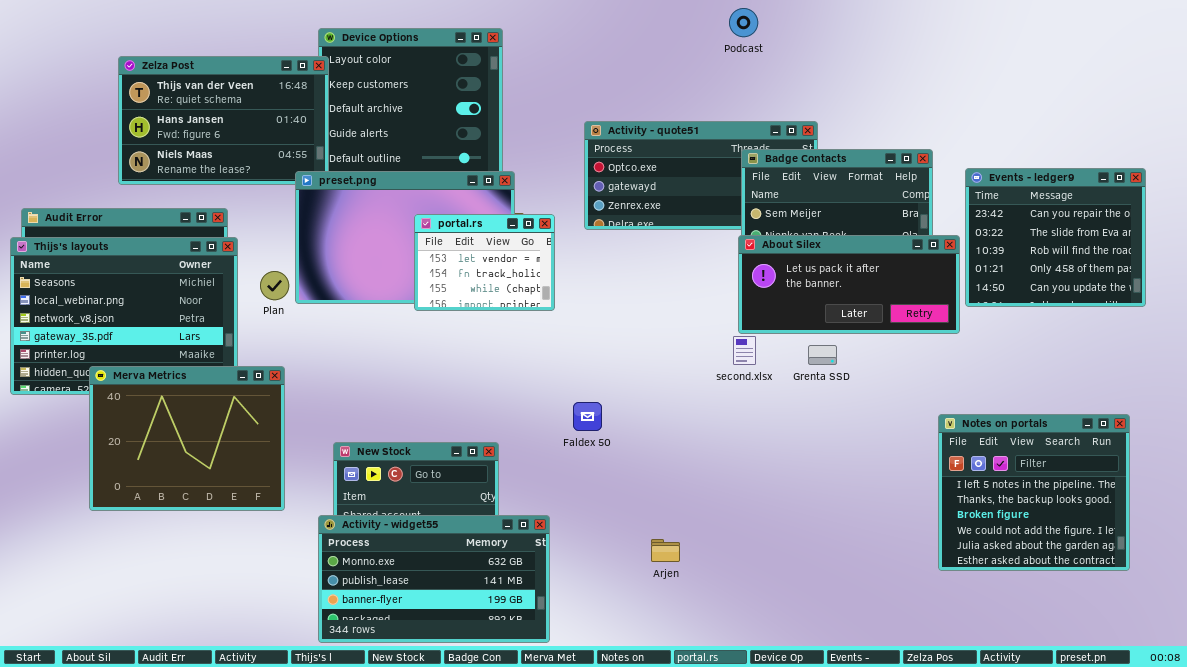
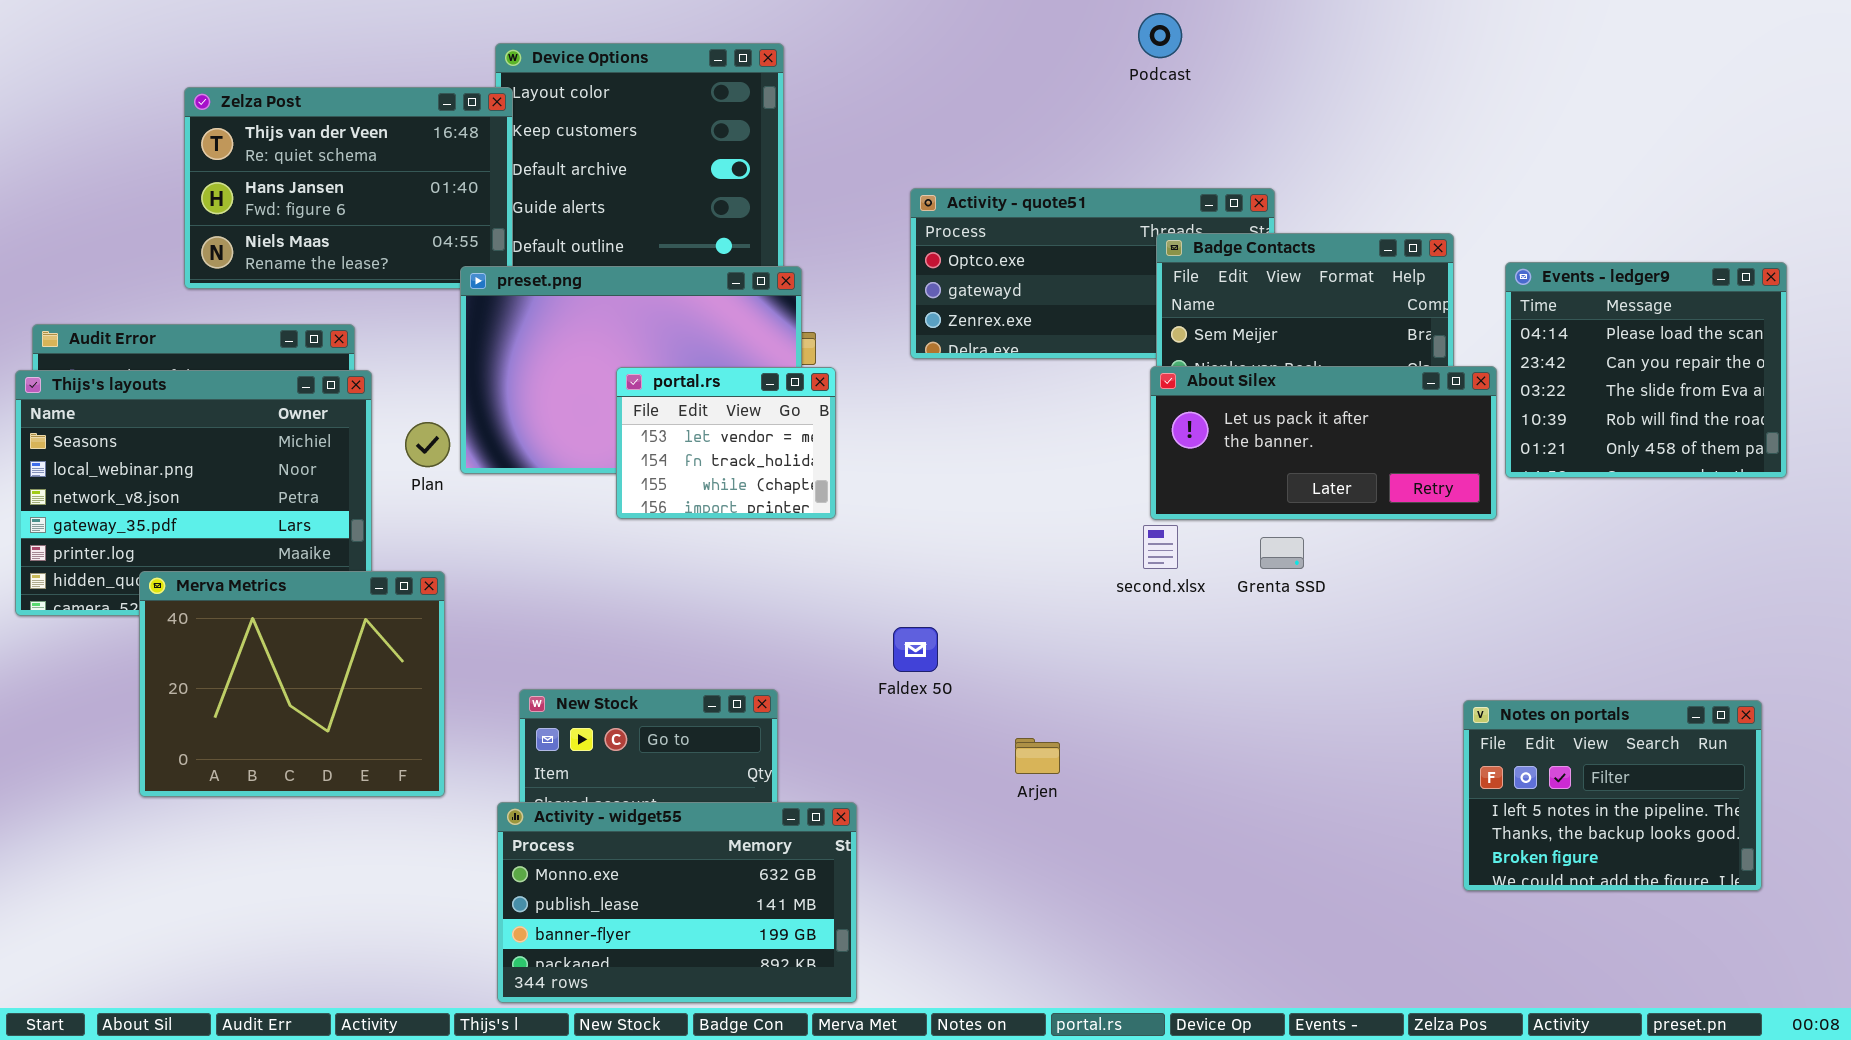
Events - ledger9: [965,168,1146,307] -> [1505,262,1787,478], scrolled up 1 row
portal.rs: [414,214,555,311] -> [616,367,836,519], moved
Notes on portals: [938,414,1130,571] -> [1463,700,1762,891], resized
Arjen: [651,539,680,562] -> [1015,738,1060,774], moved

